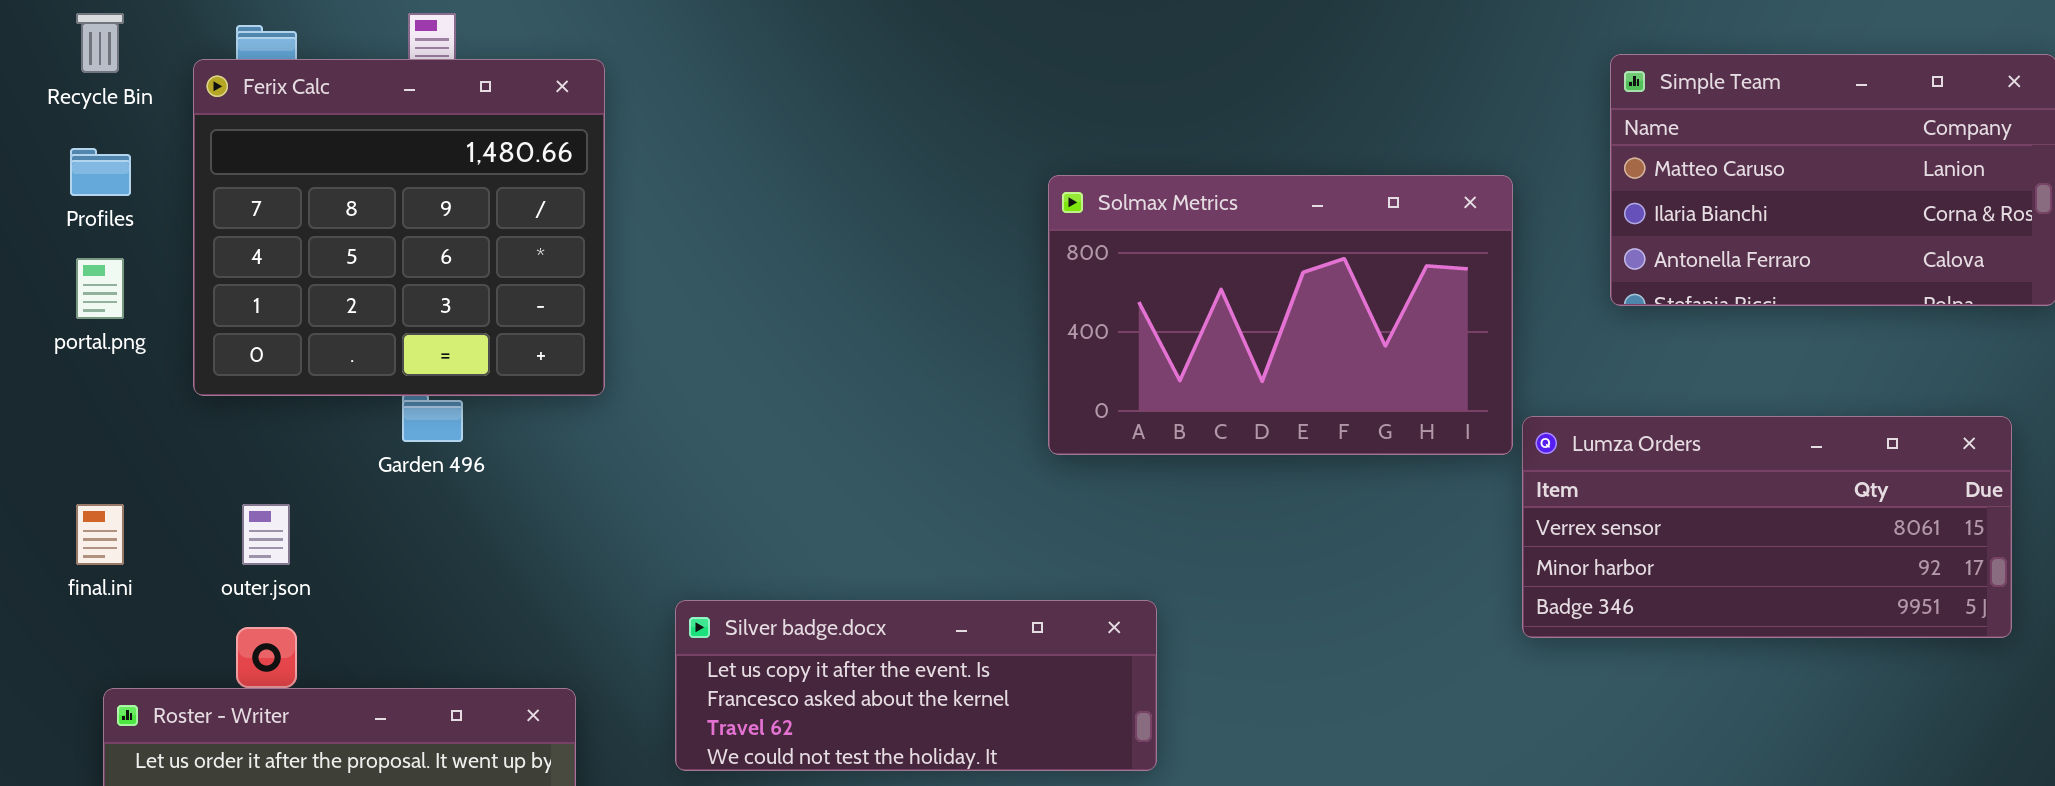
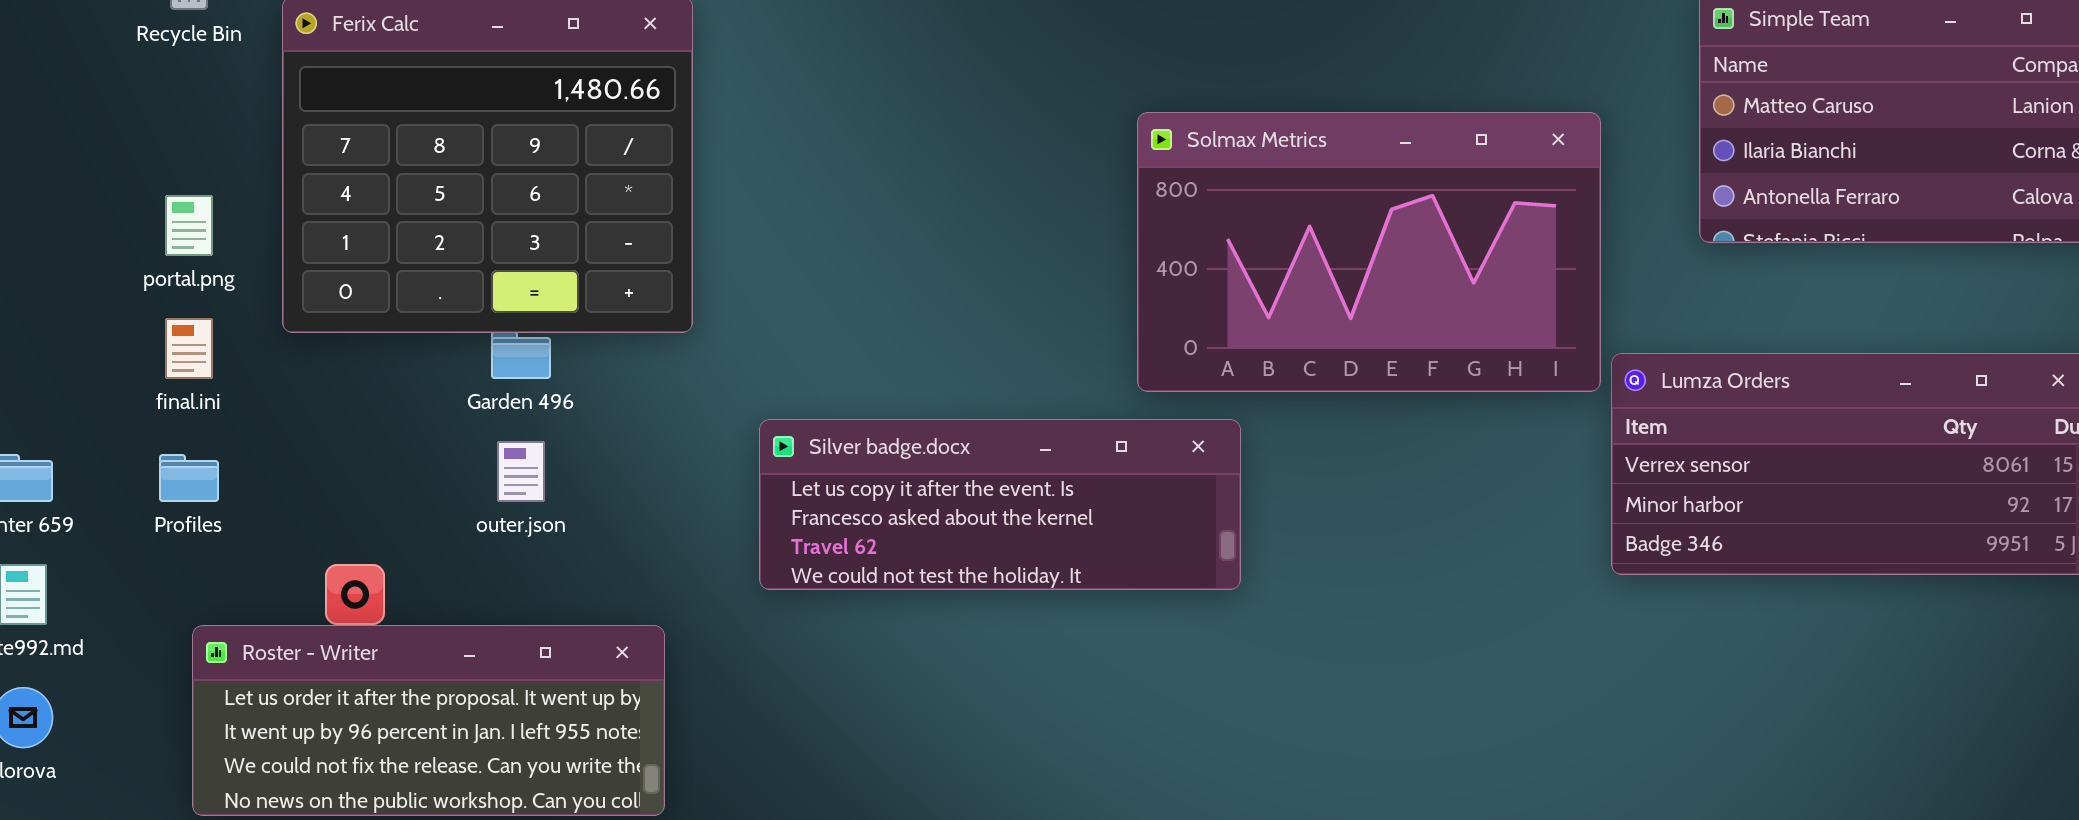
Profiles: [70,148,131,196] -> [159,454,219,502], moved
final.ini: [76,504,124,565] -> [165,318,213,379], moved
outer.json: [242,504,290,565] -> [497,441,545,502], moved
Silver badge.docx: [675,600,1157,771] -> [759,419,1241,590], moved

